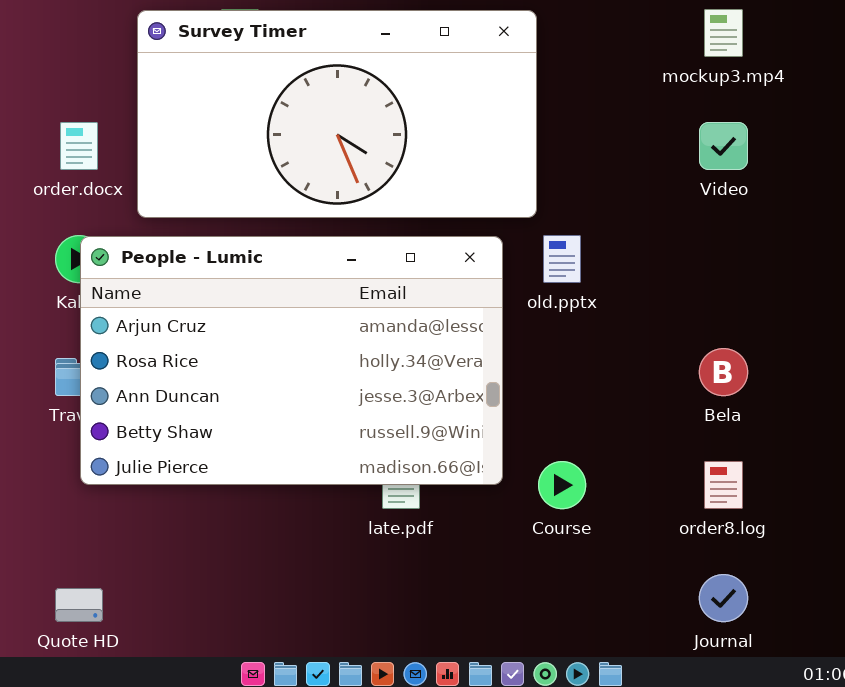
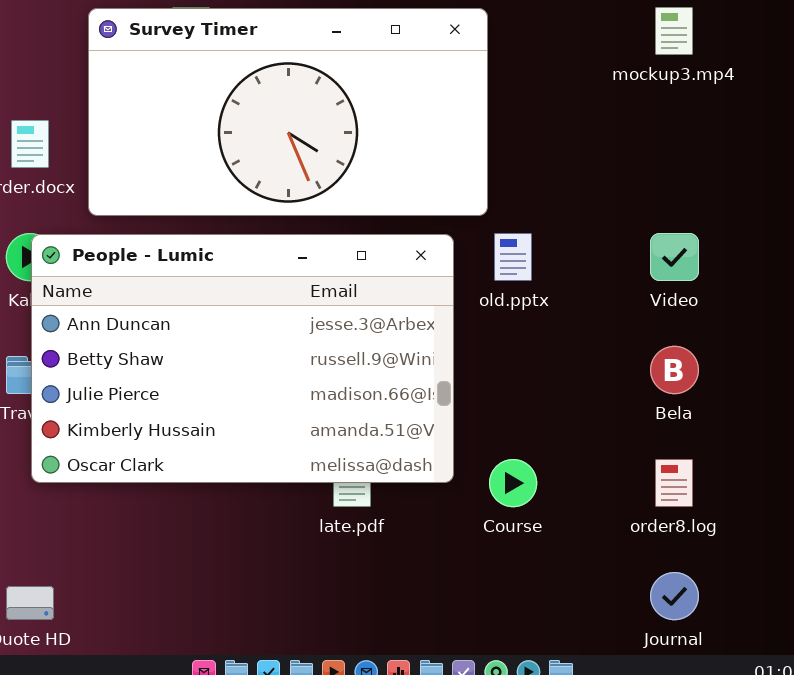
Video: [699,122,748,170] -> [650,233,699,281], moved
People - Lumic: [80,236,503,485] -> [31,234,454,483], scrolled down 2 rows

